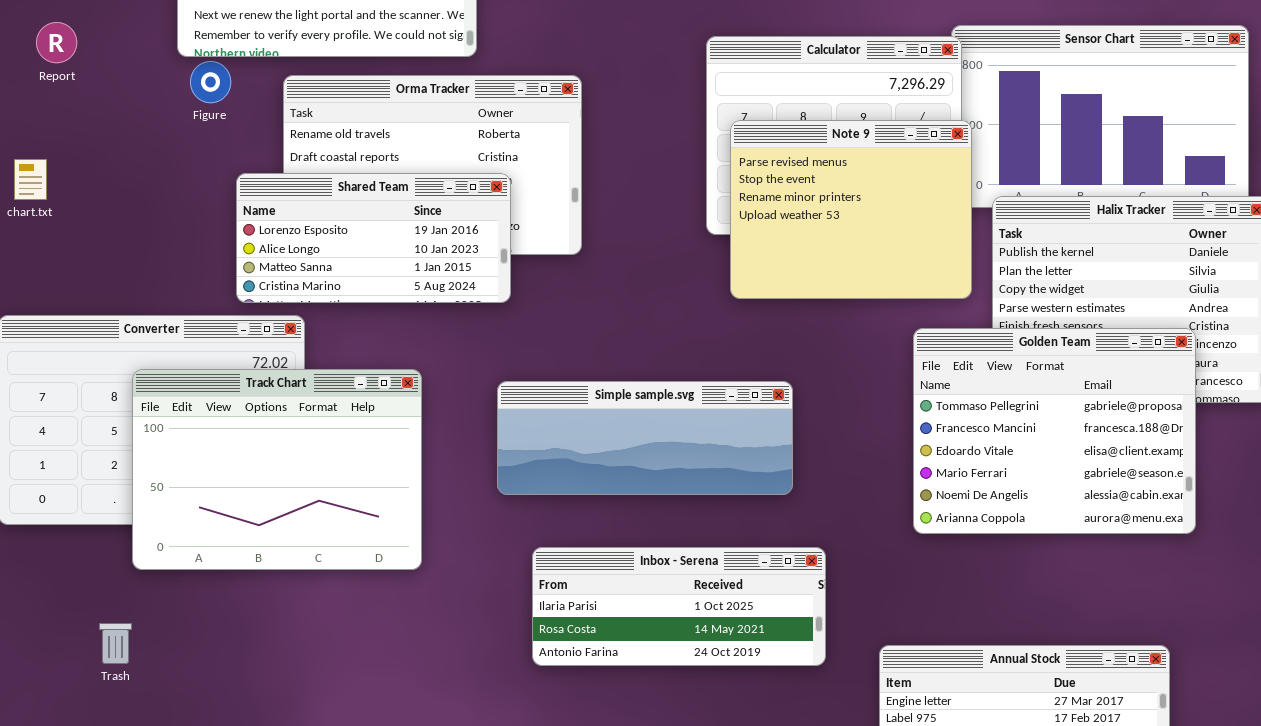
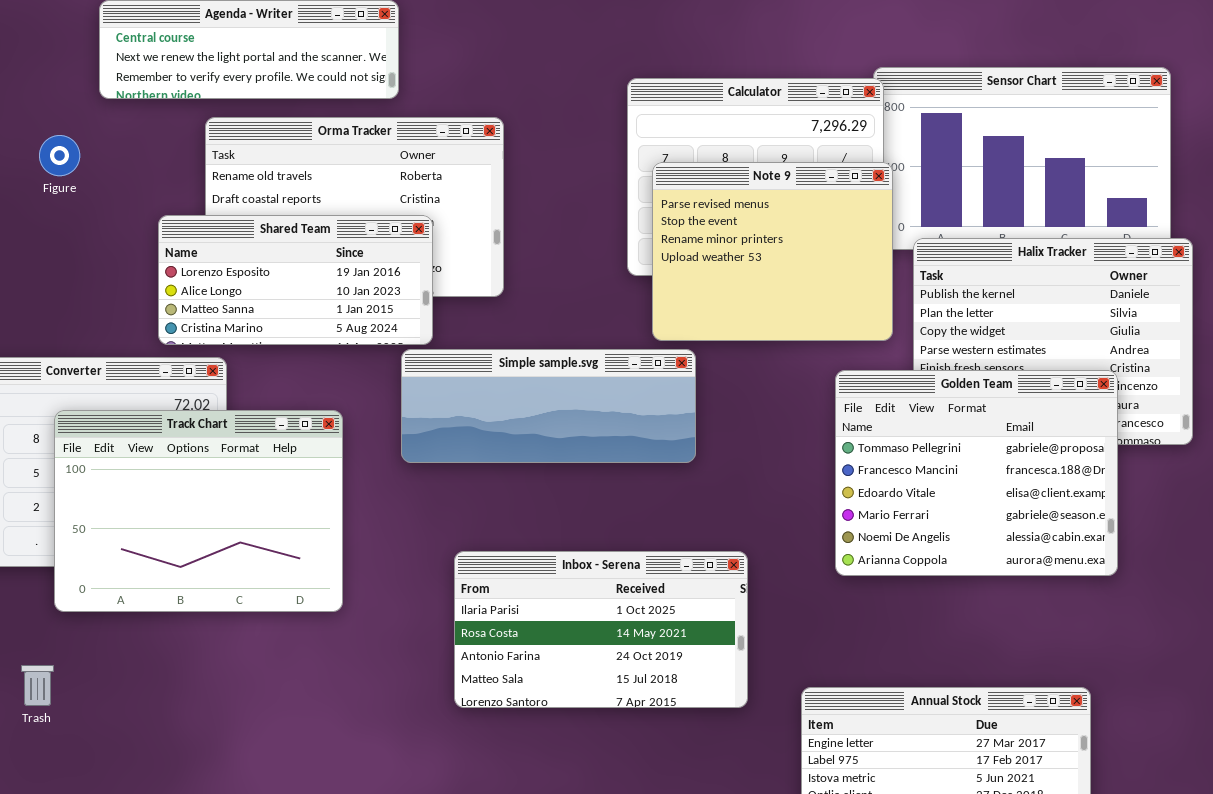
Figure: [190,61,231,103] -> [39,135,80,176], moved
Simple sample.svg: [497,381,793,495] -> [401,349,696,463], moved
Inbox - Serena: [532,547,826,666] -> [454,551,748,708], resized

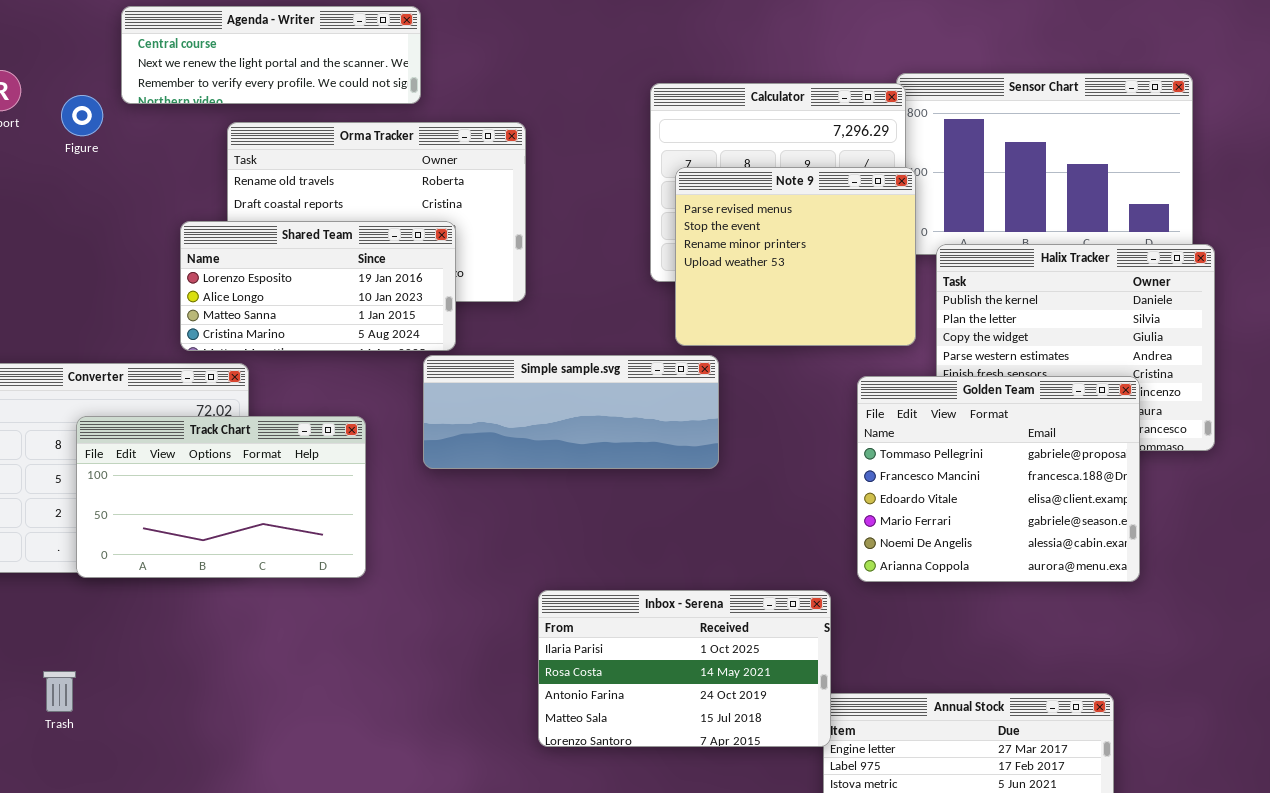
Figure: [39,135,80,176] -> [61,95,103,136], moved
Track Chart: [54,410,343,612] -> [76,416,366,578], resized
Inbox - Serena: [454,551,748,708] -> [538,590,831,747], moved

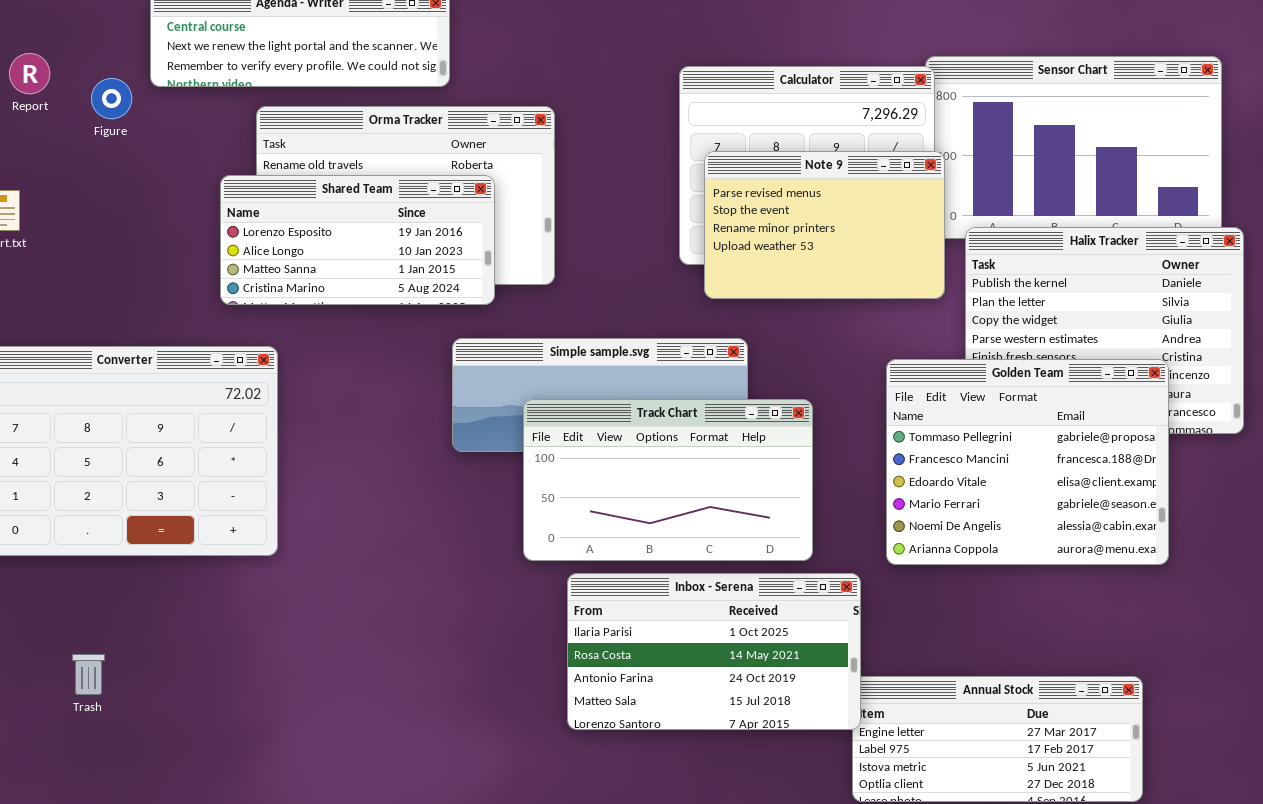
Note 9: [675,167,916,346] -> [704,151,945,299], resized
Shared Team: [180,221,456,351] -> [220,175,495,305], moved
Track Chart: [76,416,366,578] -> [523,399,813,561], moved

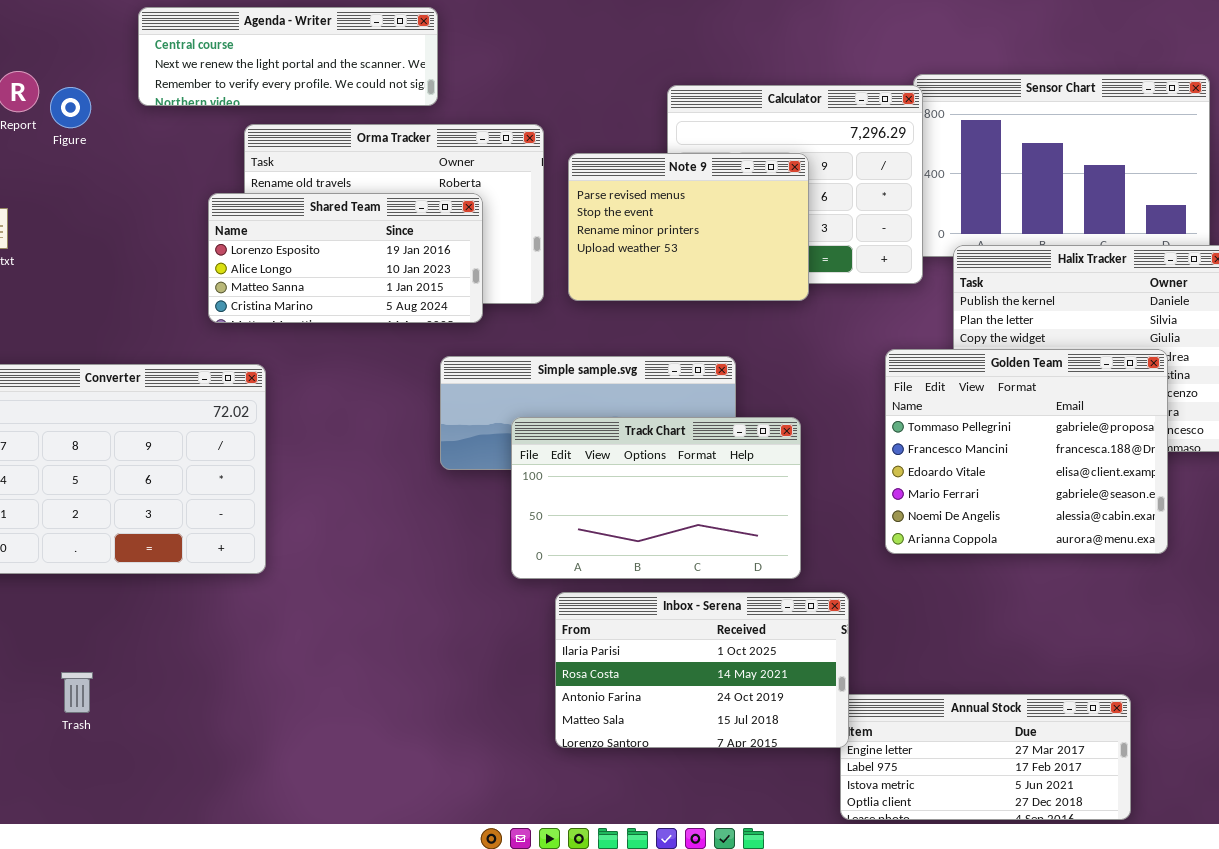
Figure: [91,78,132,119] -> [50,87,91,128], moved
Note 9: [704,151,945,299] -> [568,153,809,301], moved
Golden Team: [886,359,1169,565] -> [885,349,1168,554], moved

